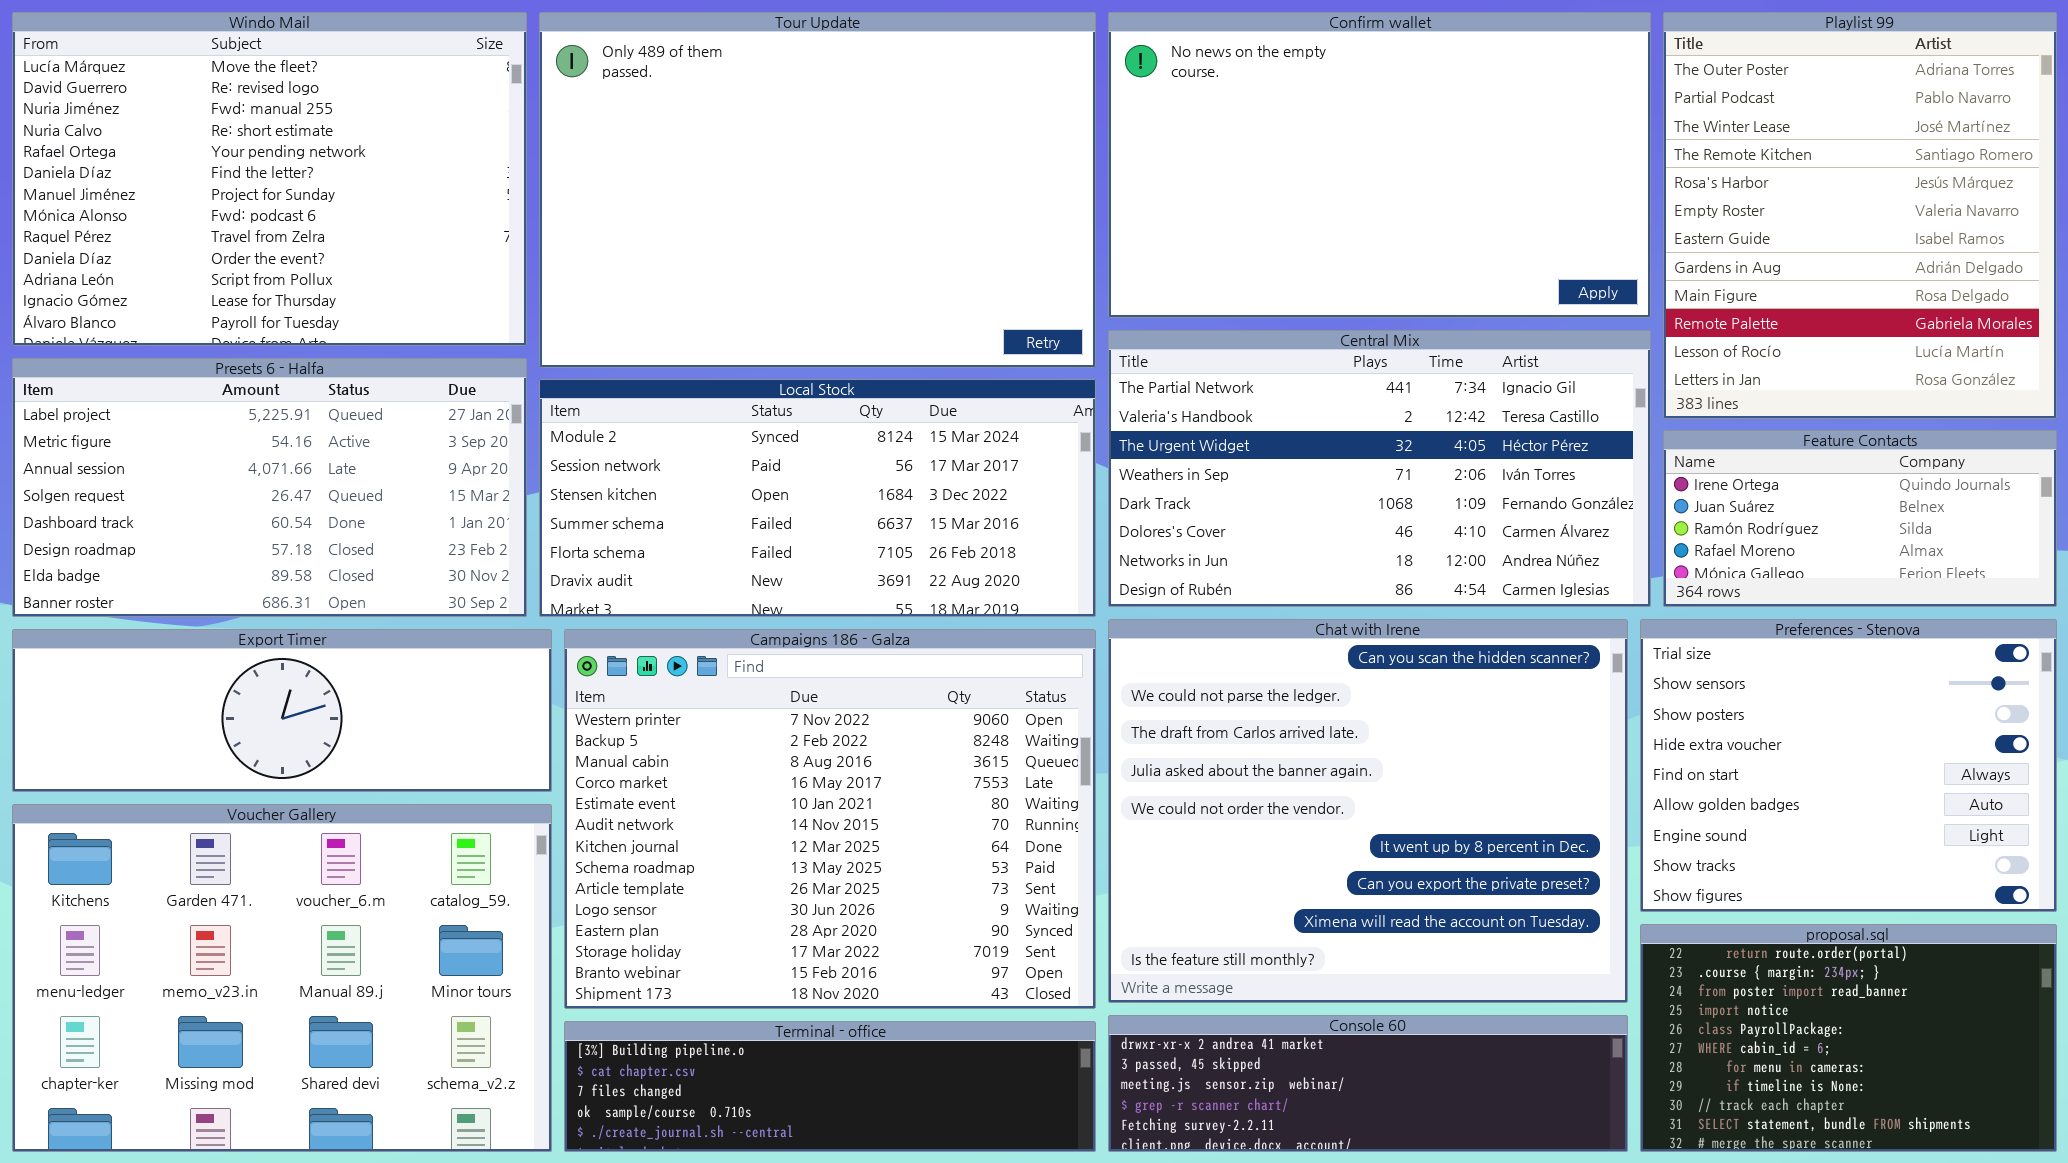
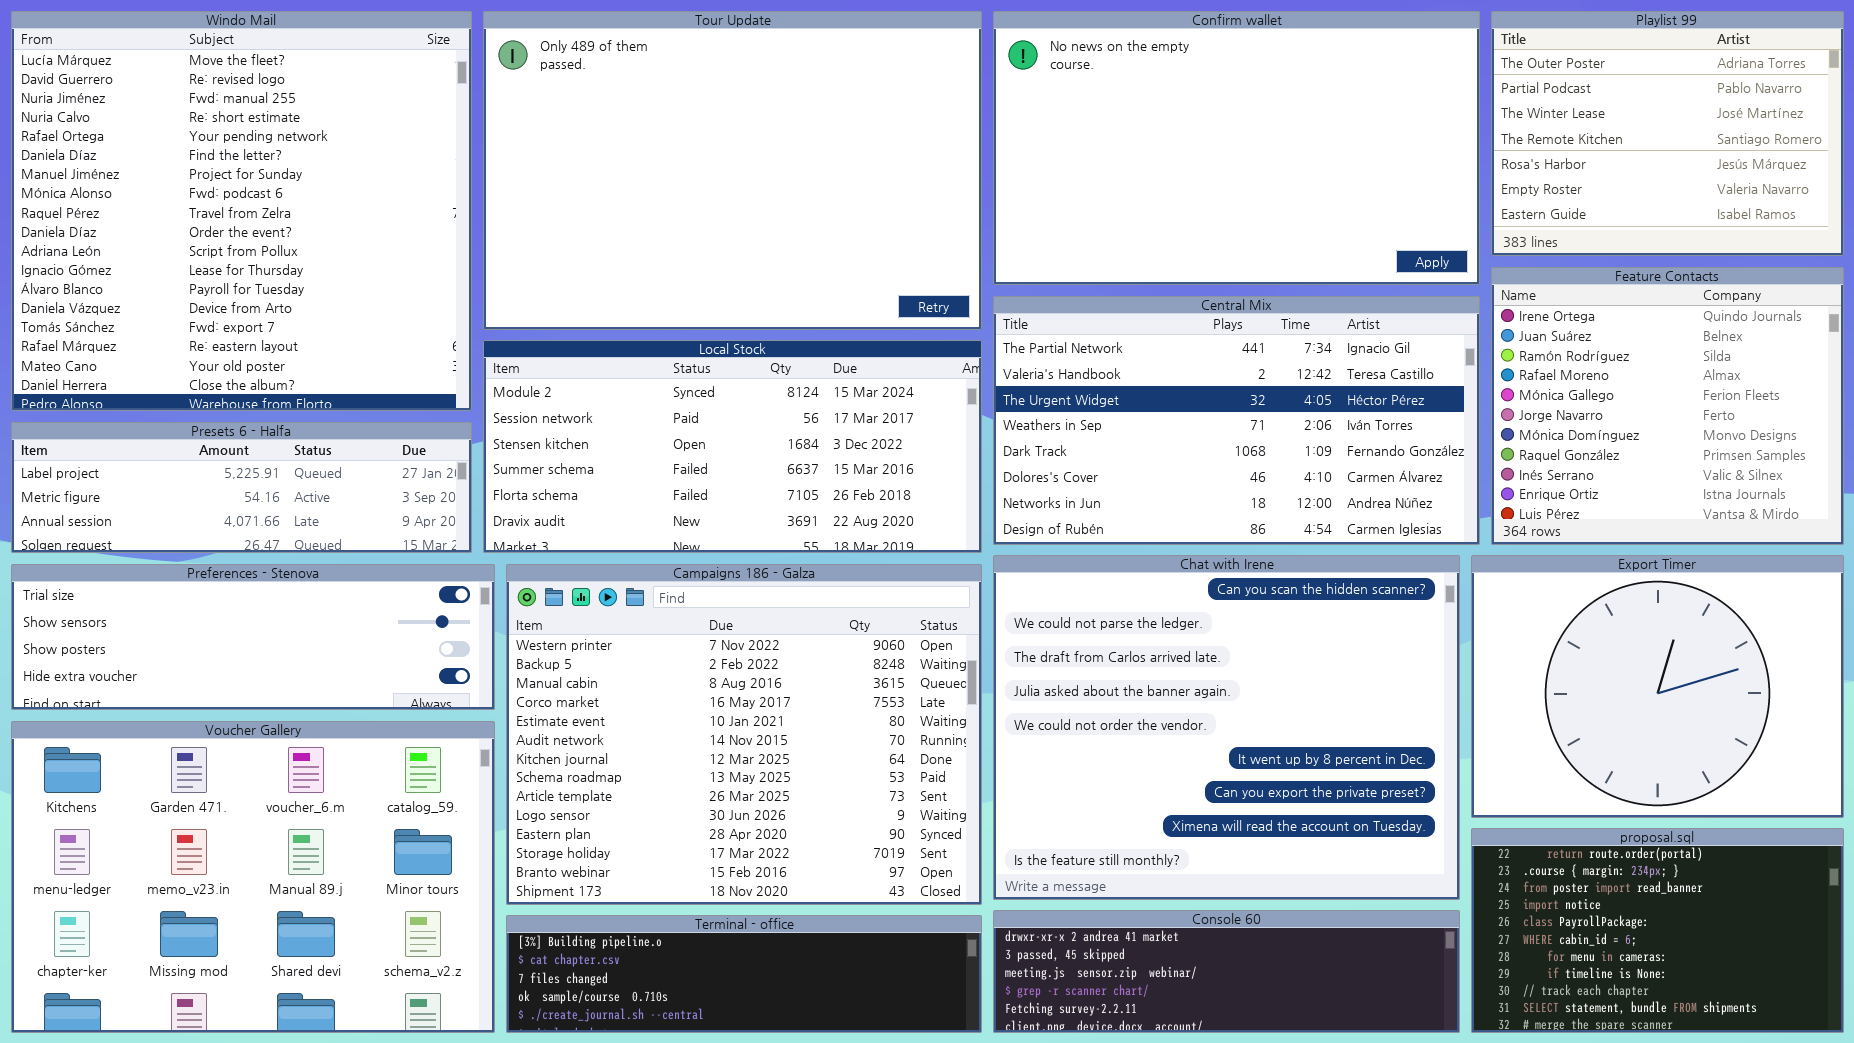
Windo Mail: [12,12,527,346] -> [11,11,472,411], resized
Playlist 99: [1663,12,2057,419] -> [1491,11,1844,256], resized
Presets 6 - Halfa: [12,358,527,617] -> [11,422,472,553], resized
Feature Contacts: [1663,430,2057,607] -> [1491,267,1844,545], resized
Preferences - Stenova: [1640,619,2057,912] -> [11,564,495,710], moved, resized
Export Timer: [12,629,552,792] -> [1471,555,1844,818], moved, resized

